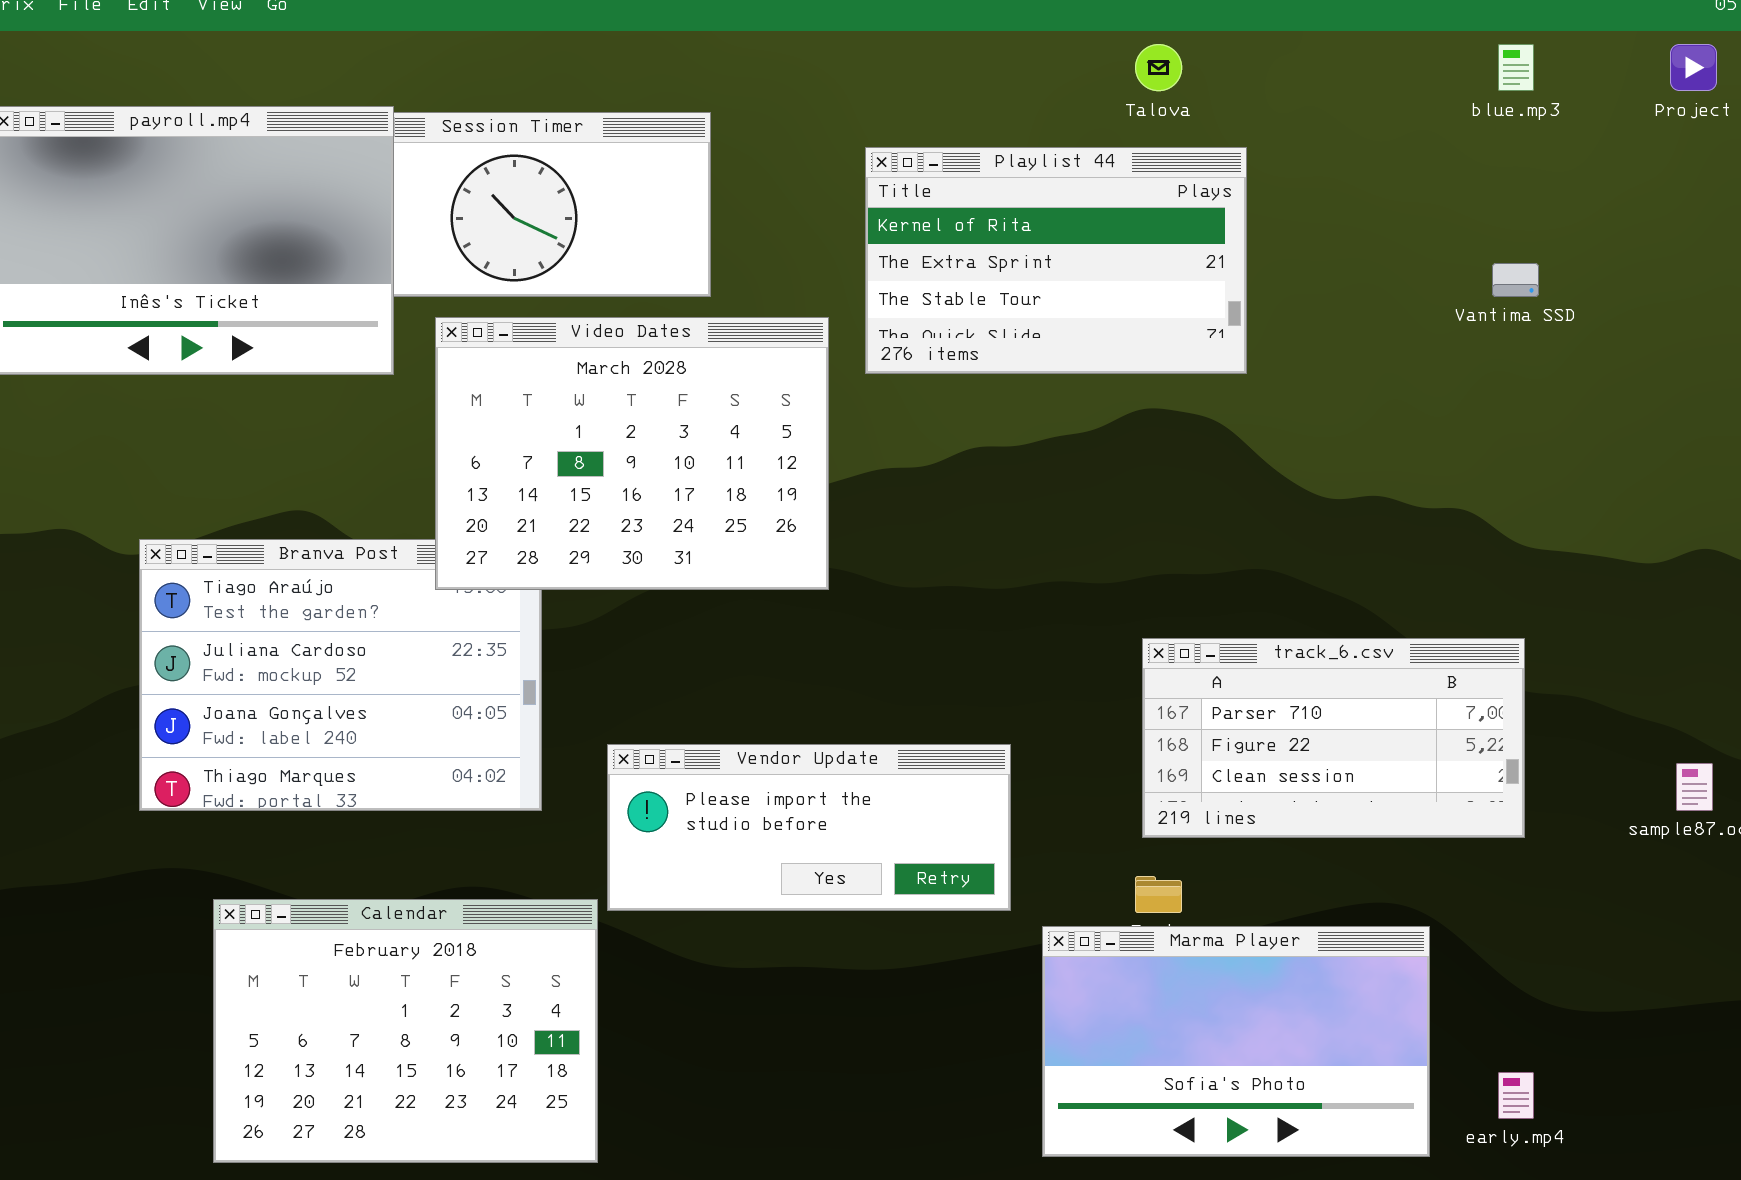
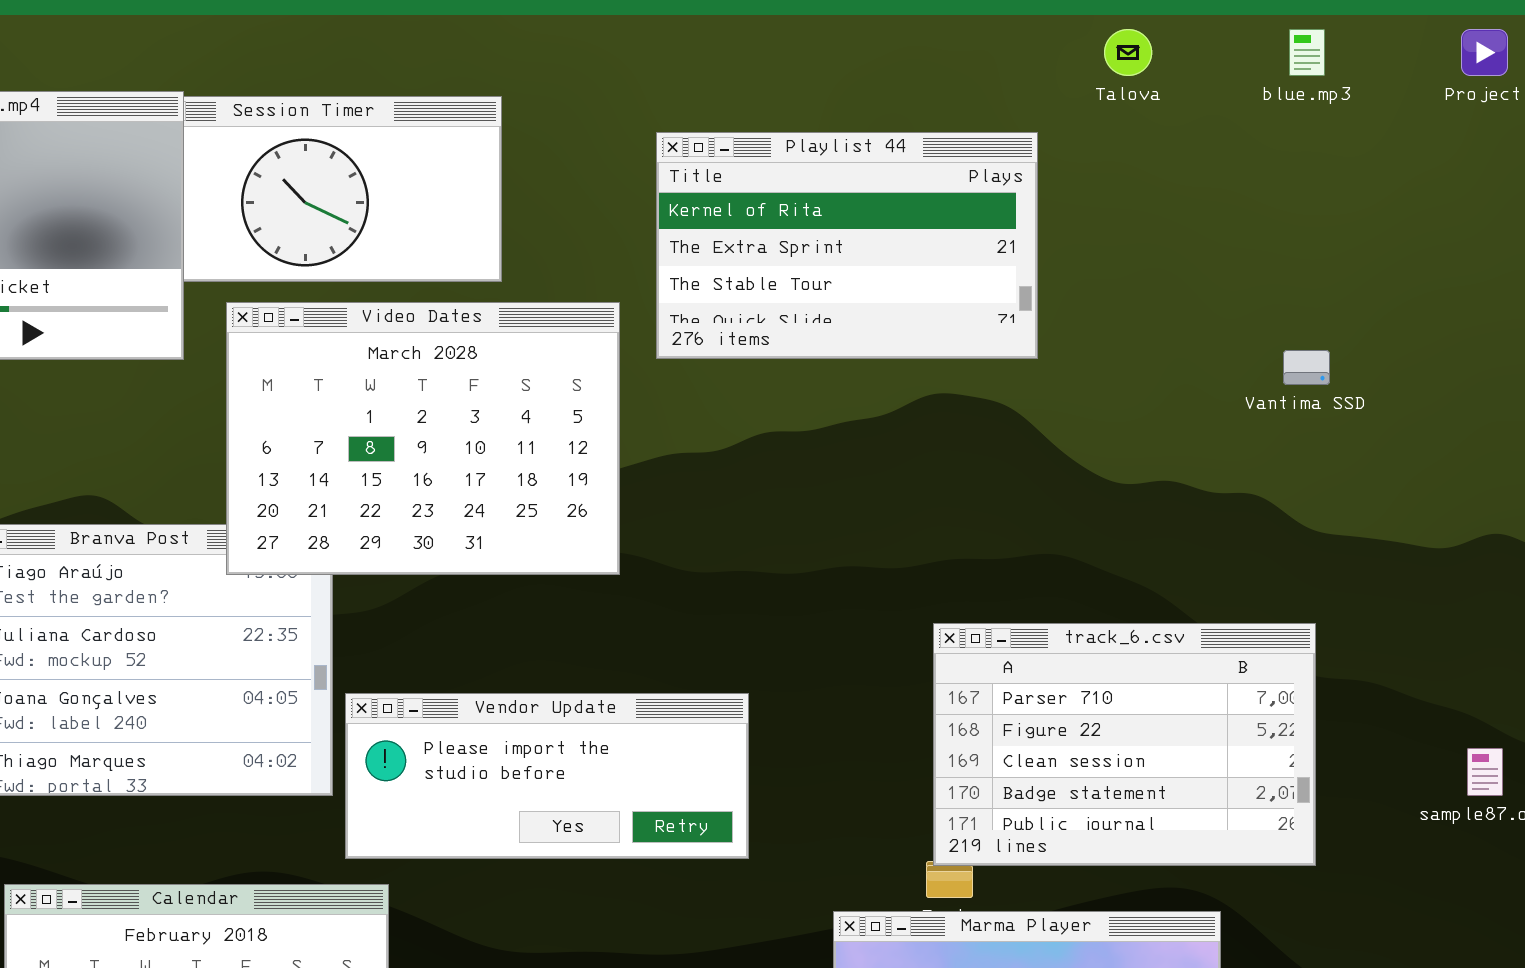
Talova: [1135,44,1182,91] -> [1104,29,1152,76], moved
Vantima SSD: [1492,263,1539,297] -> [1283,350,1330,385], moved
track_6.csv: [1142,638,1525,838] -> [933,623,1316,866], resized
Vendor Update: [607,744,1011,911] -> [345,693,749,859], moved

